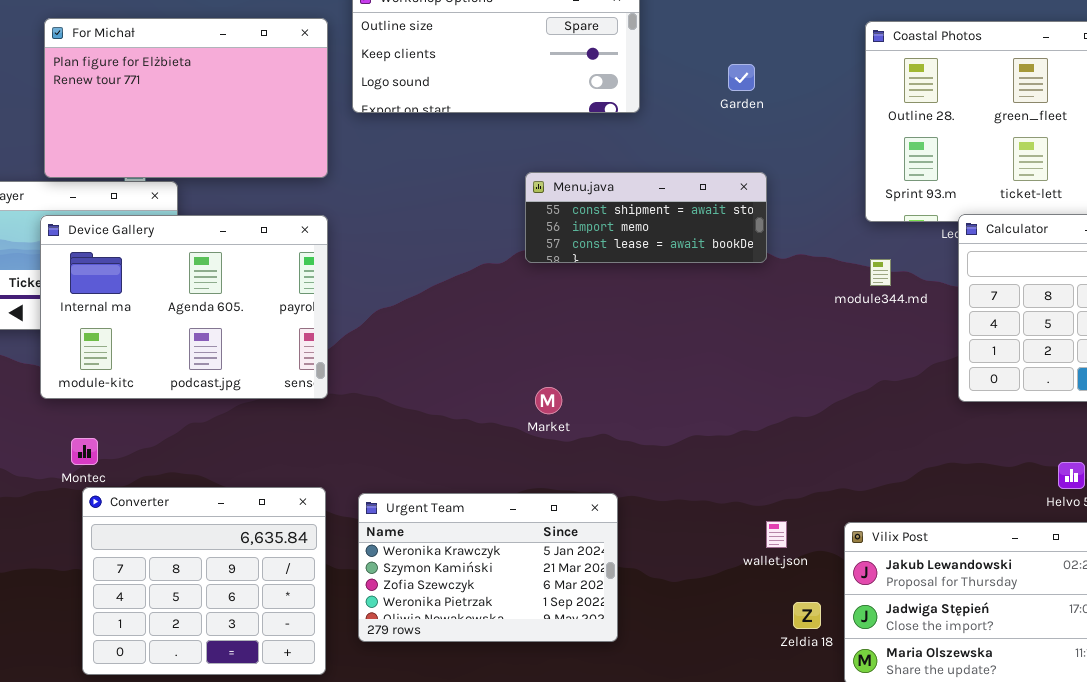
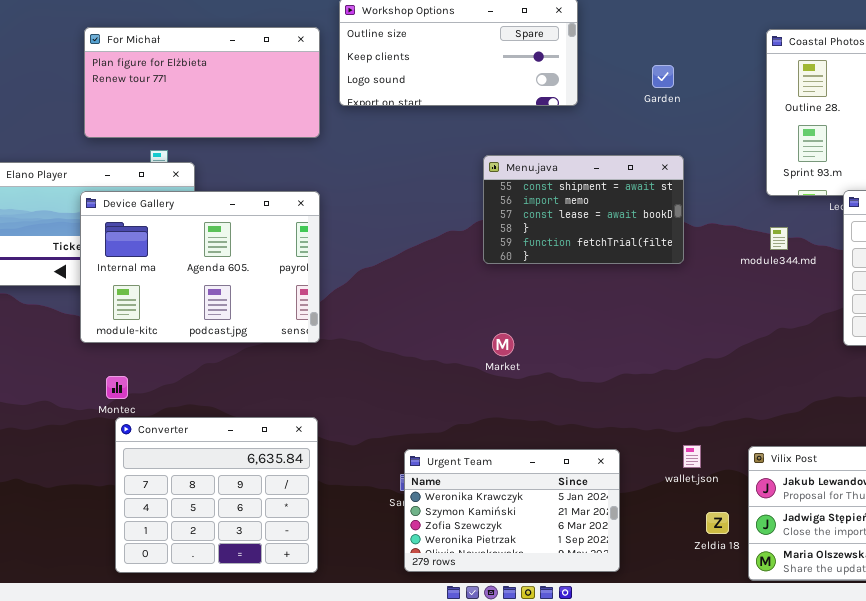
For Michał: [44,18,328,178] -> [84,27,320,138], resized
Menu.java: [525,172,767,263] -> [483,155,684,264], resized
Urgent Team: [358,493,618,642] -> [404,449,620,572], moved

